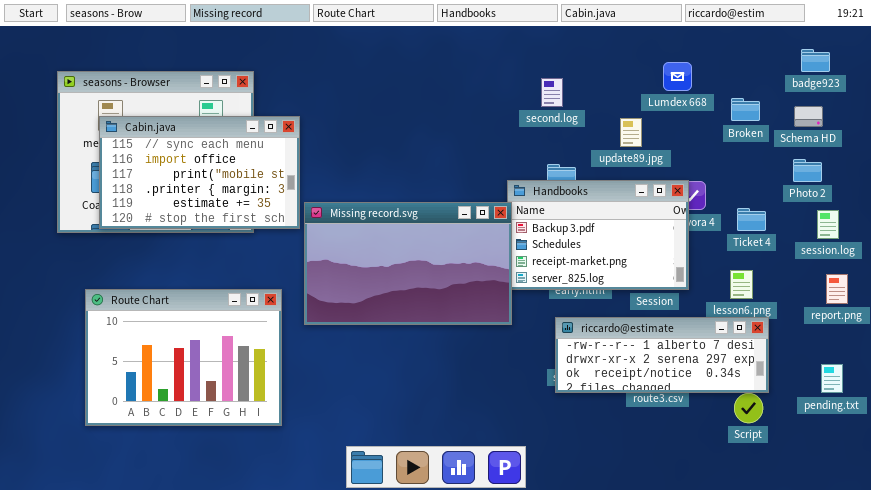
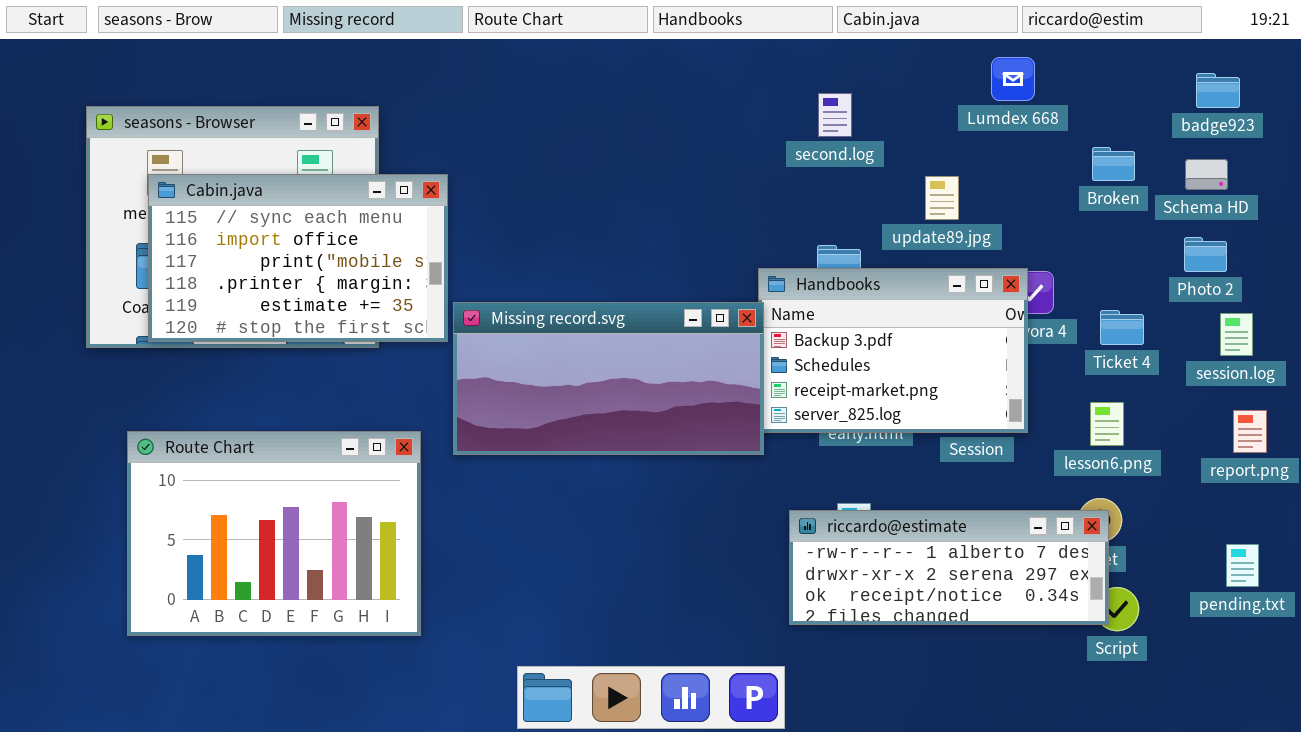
Lumdex 668: [663,62,692,91] -> [991,57,1035,101], moved
second.log: [541,78,563,107] -> [818,93,852,137], moved
Missing record.svg: [304,202,512,325] -> [453,302,764,455], resized
riccardo@estimate: [555,317,769,393] -> [789,510,1109,625], moved

